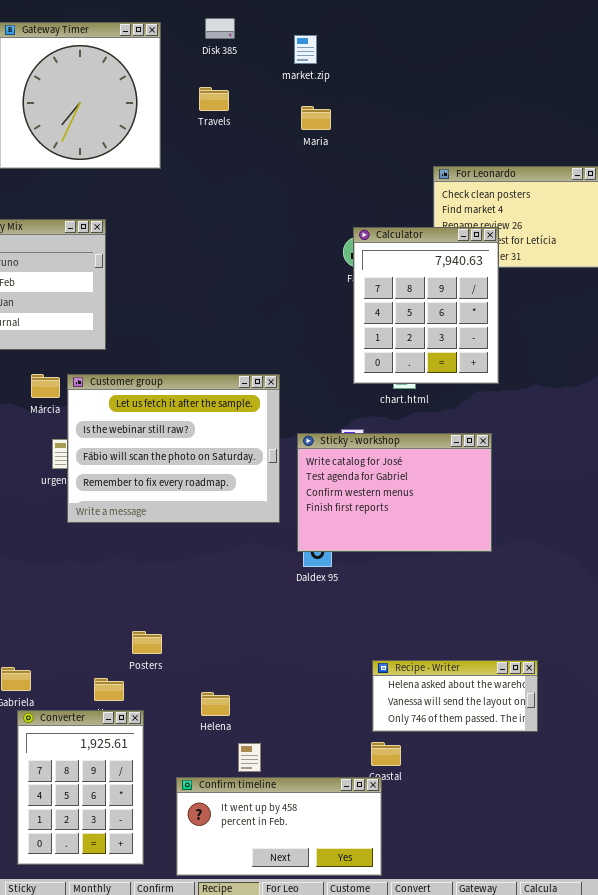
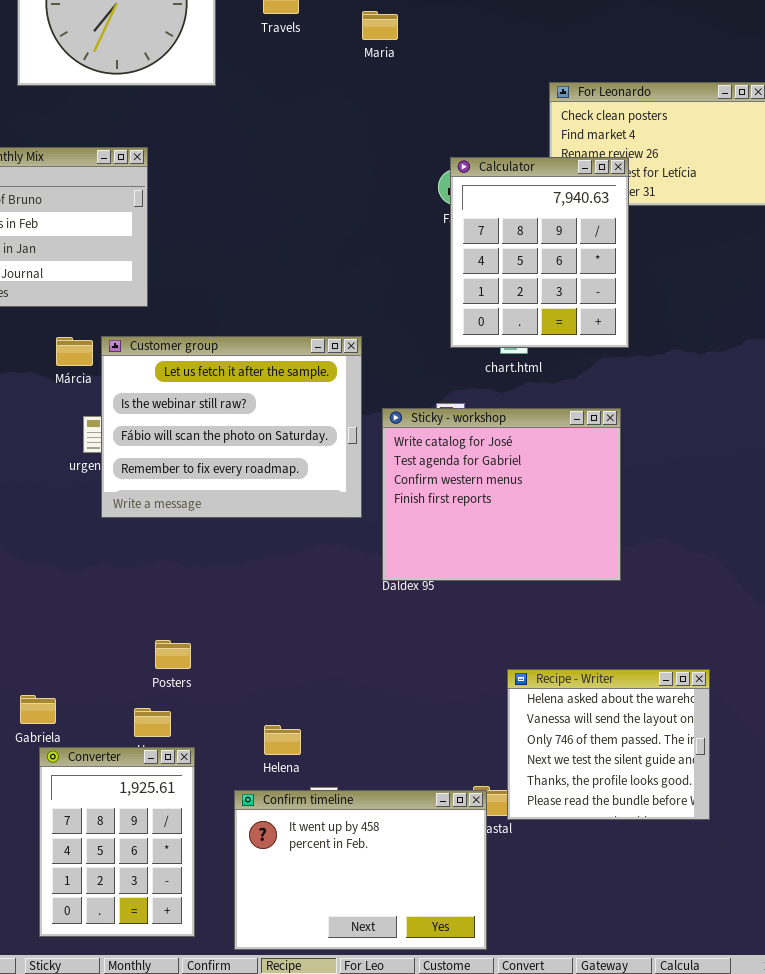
Maria: [301,106,331,130] -> [362,11,398,40], moved
Sticky - workshop: [297,433,492,552] -> [382,408,621,581], resized
Posters: [132,631,162,654] -> [155,640,191,669], moved
Recipe - Writer: [372,660,538,732] -> [507,669,710,820], moved, resized
Confirm timeline: [176,777,382,876] -> [234,790,487,950], resized

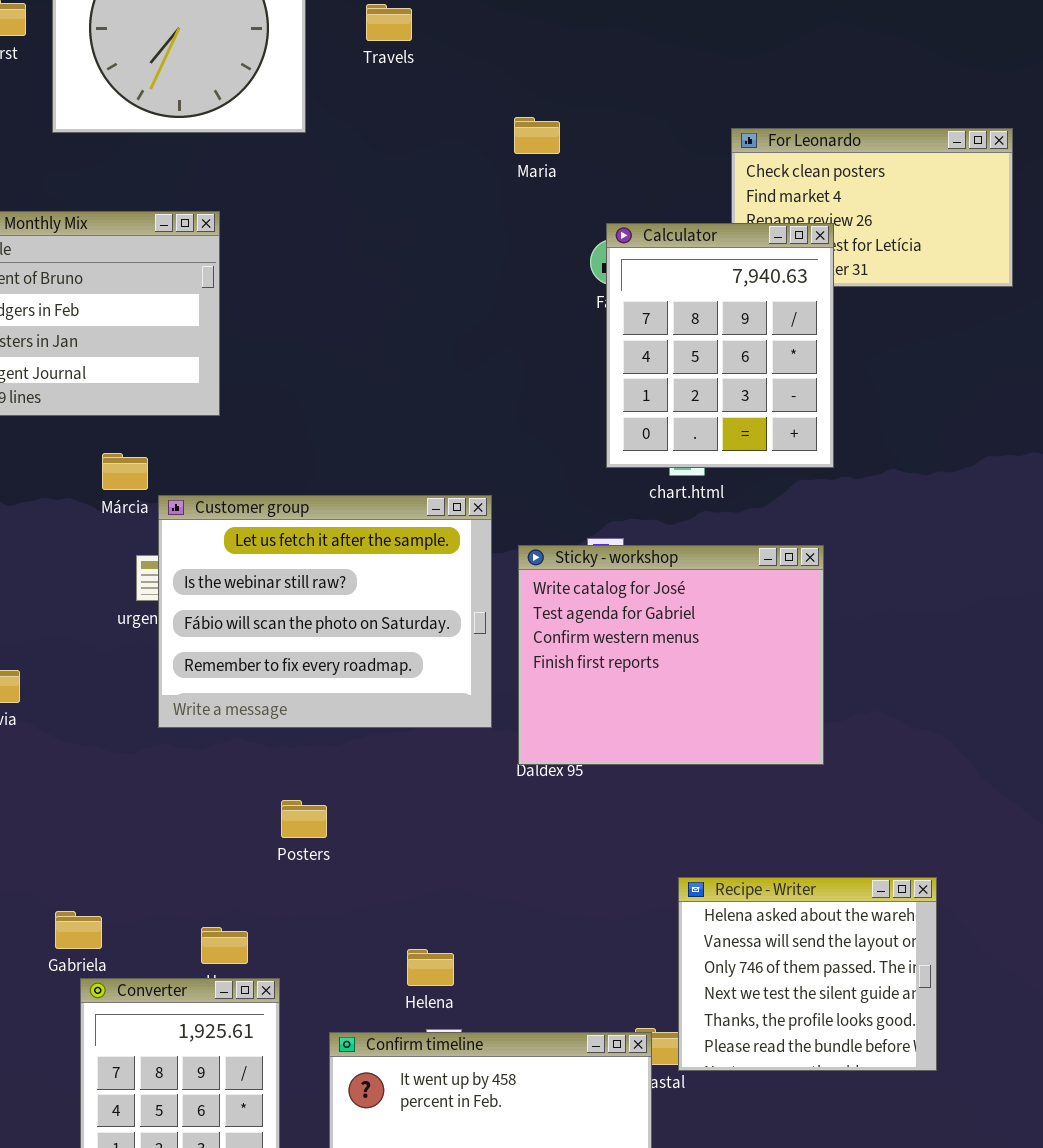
Maria: [362,11,398,40] -> [514,117,560,154], moved
Customer group: [101,336,362,518] -> [158,495,492,728], moved
Posters: [155,640,191,669] -> [281,800,327,838], moved
Helena: [264,725,301,755] -> [407,949,454,986], moved

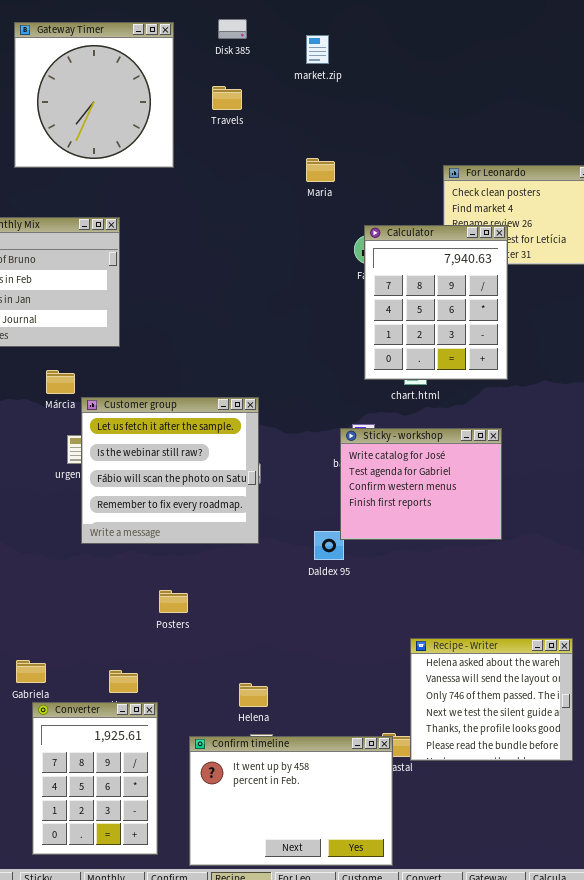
Customer group: [158,495,492,728] -> [81,397,259,544], resized
Sticky - workshop: [518,545,824,765] -> [340,428,502,540], resized

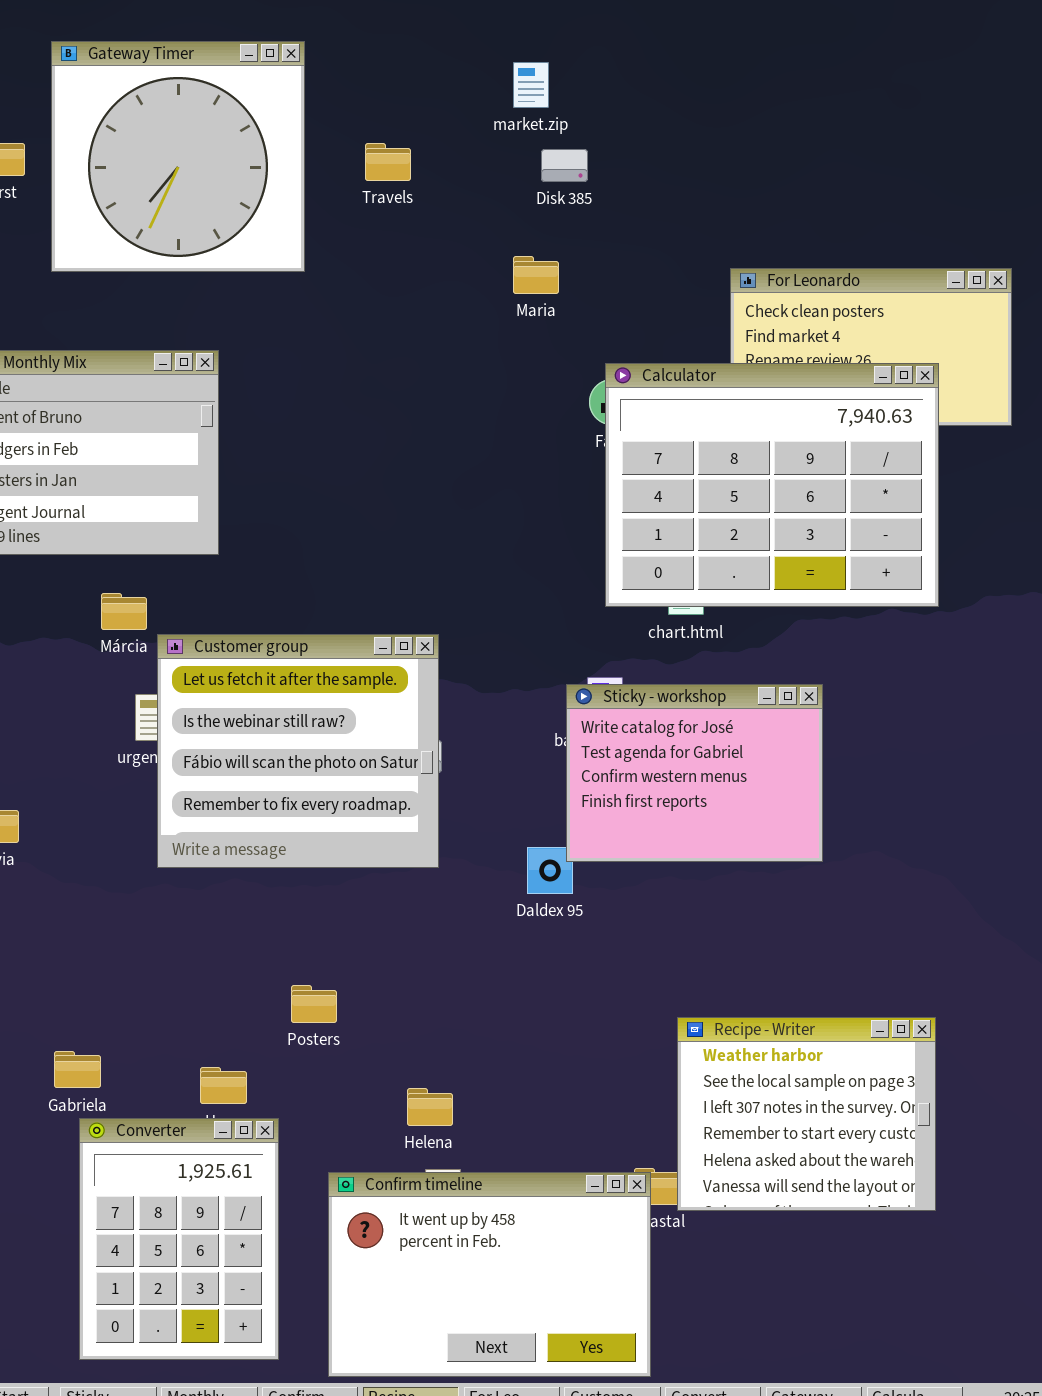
Disk 385: [218,19,247,39] -> [541,149,588,182], moved
Calculator: [364,225,508,380] -> [605,363,939,607], resized
Posters: [159,590,188,613] -> [291,985,337,1023], moved
Recipe - Writer: [410,638,573,761] -> [677,1017,936,1211], scrolled up 4 rows

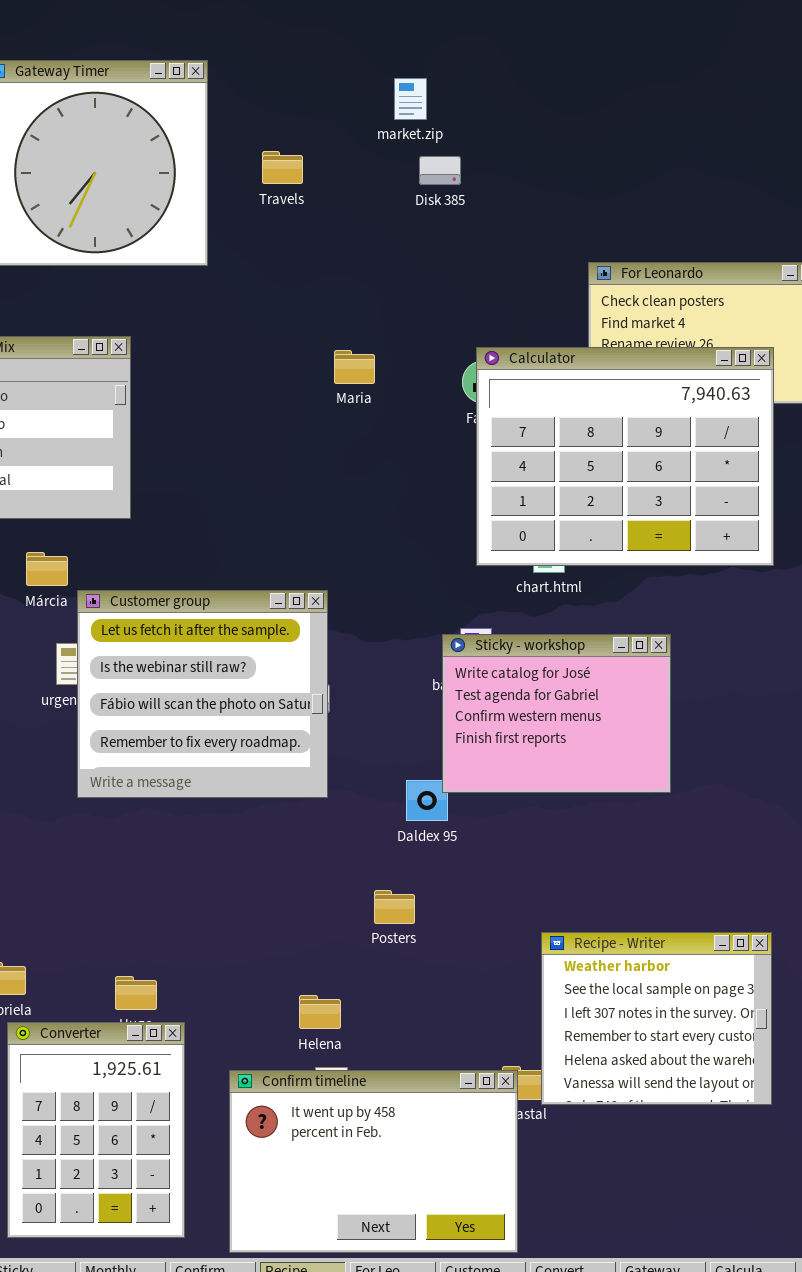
Maria: [513,256,559,294] -> [334,350,375,384], moved
Posters: [291,985,337,1023] -> [374,890,415,924], moved

